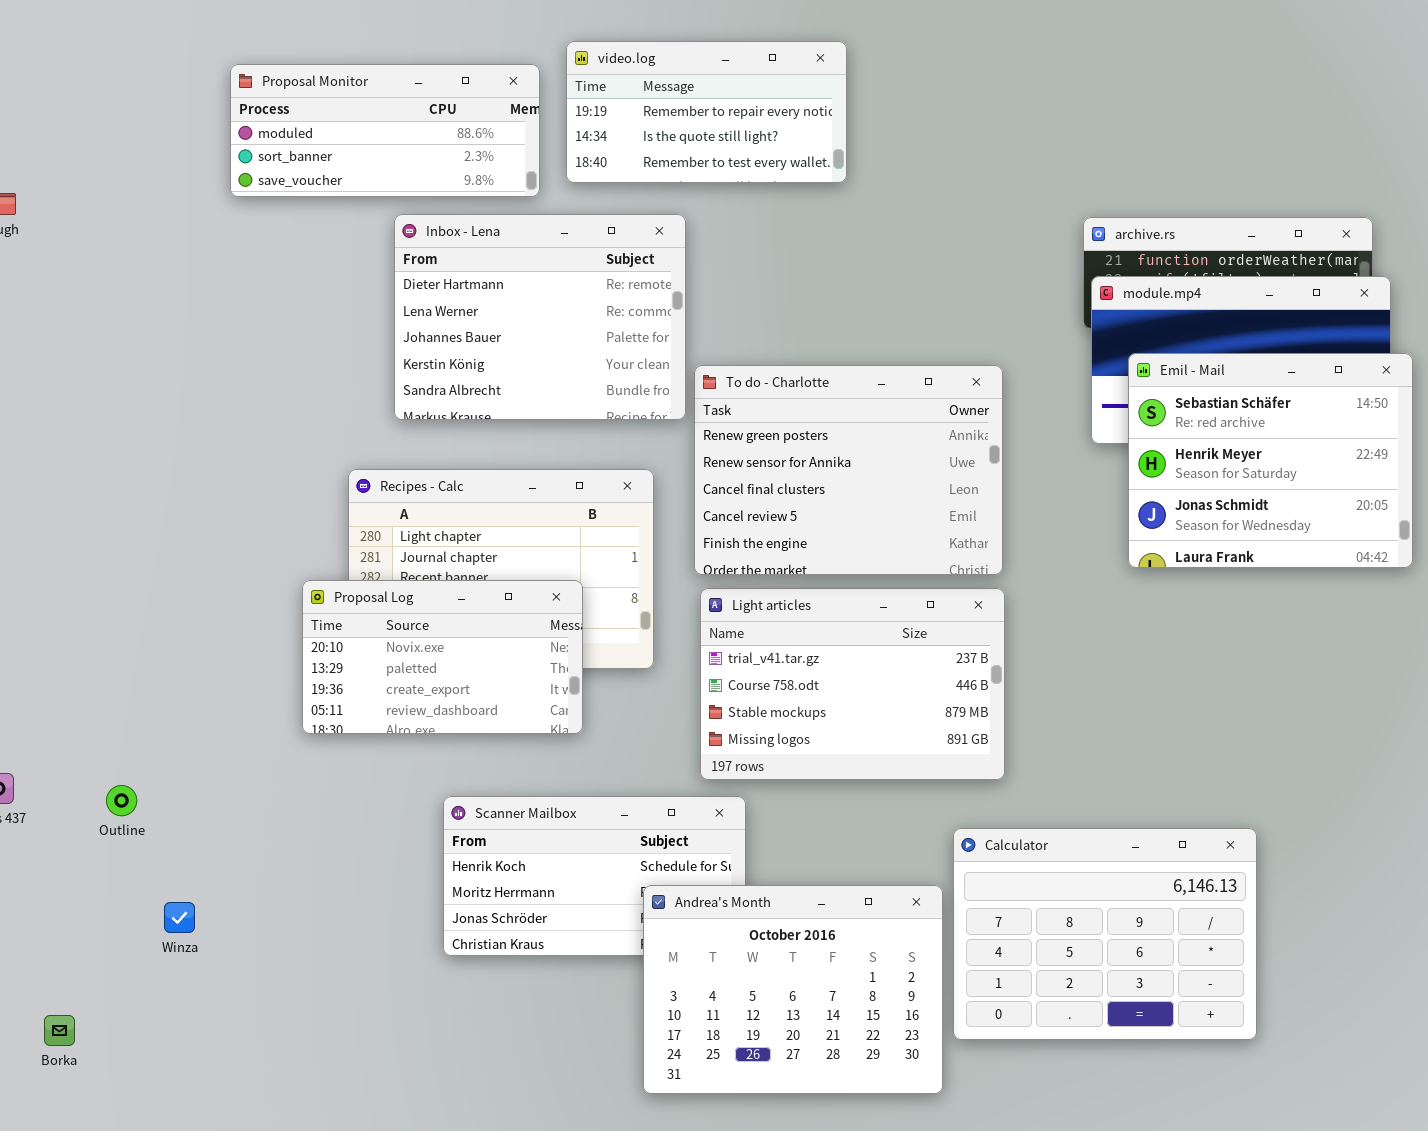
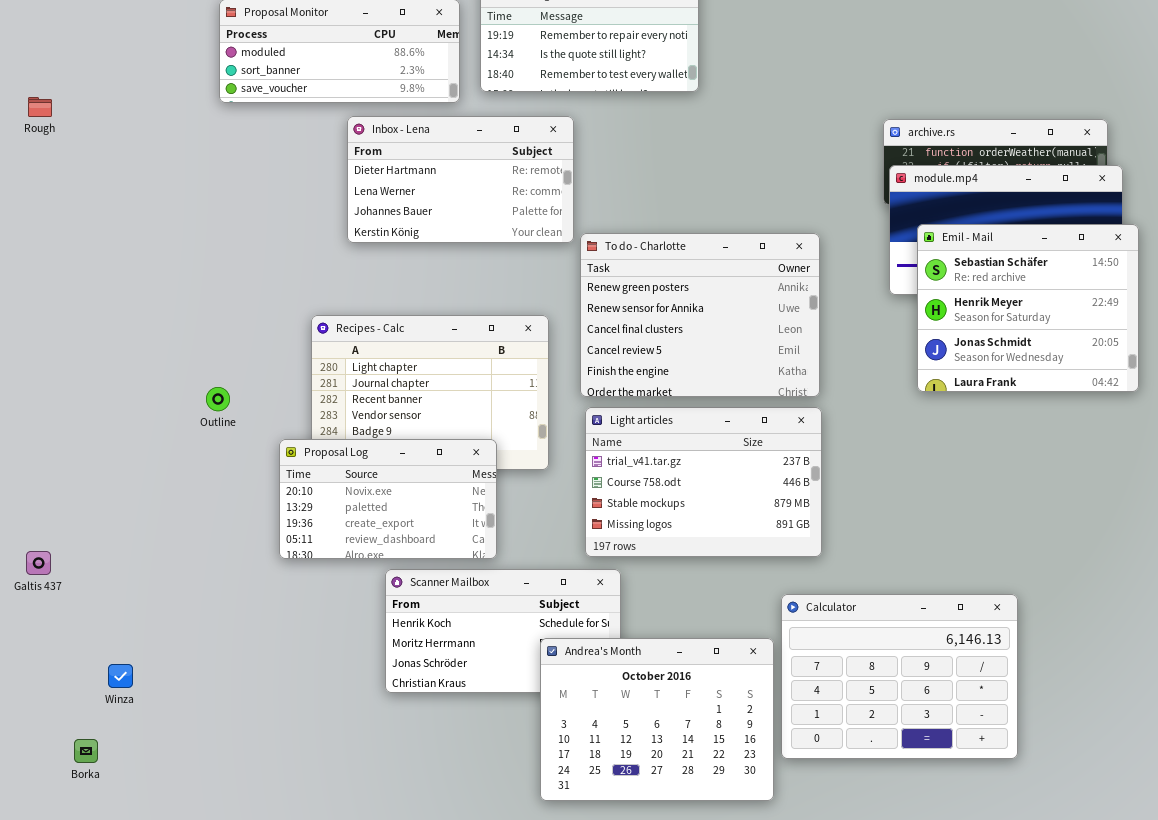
Inbox - Lena: [394,214,686,420] -> [347,116,574,243], resized
Proposal Log: [302,580,583,734] -> [279,439,497,559], moved
Outline: [106,785,137,816] -> [206,387,230,411], moved
Winza: [164,902,195,933] -> [108,664,133,688], moved

